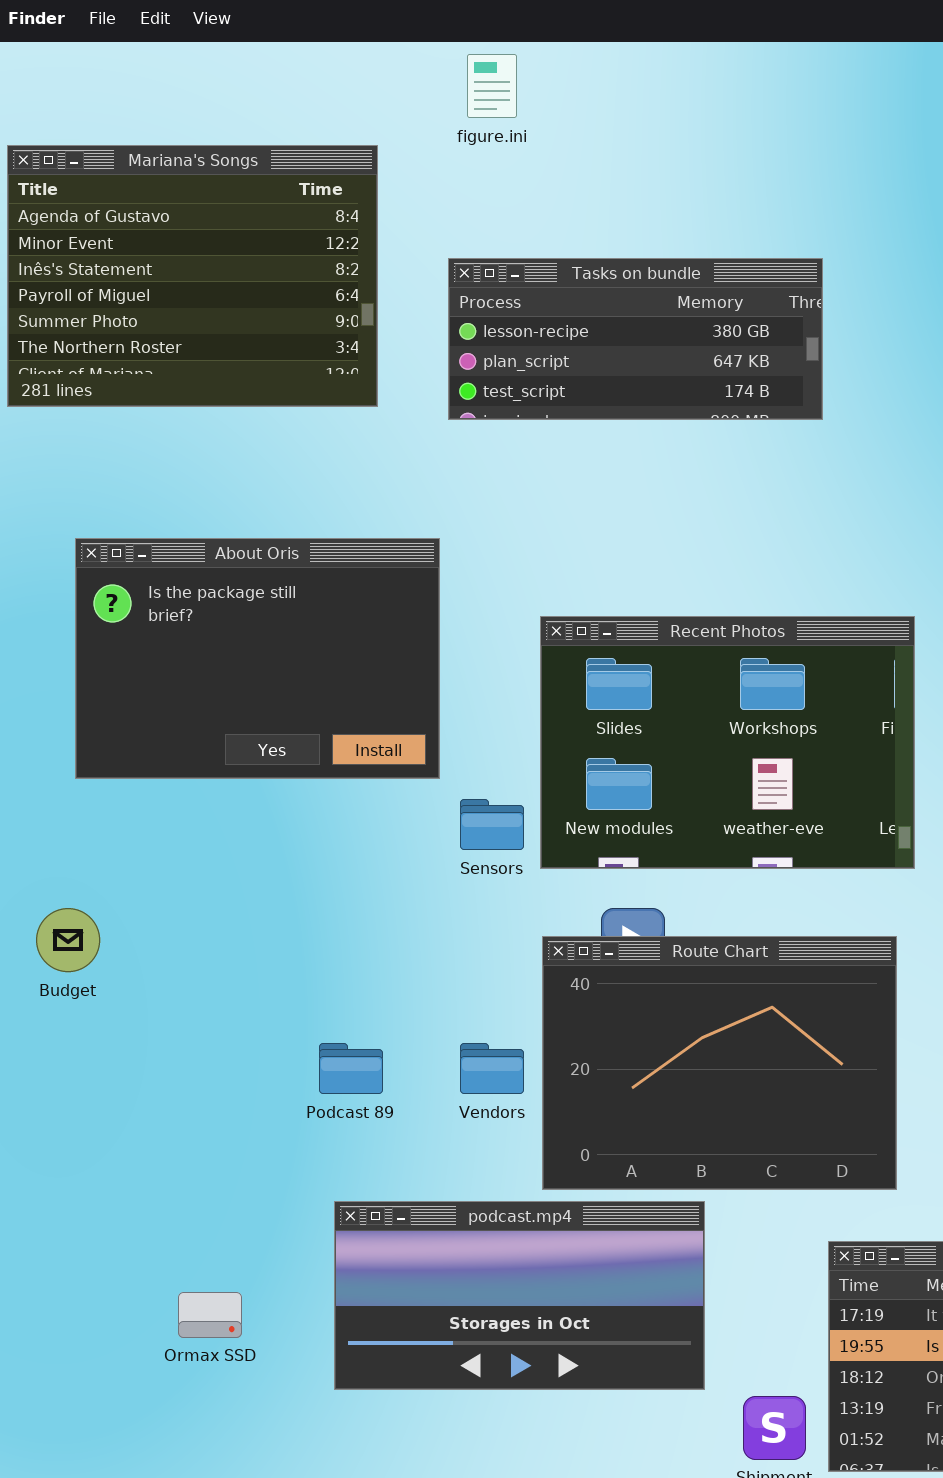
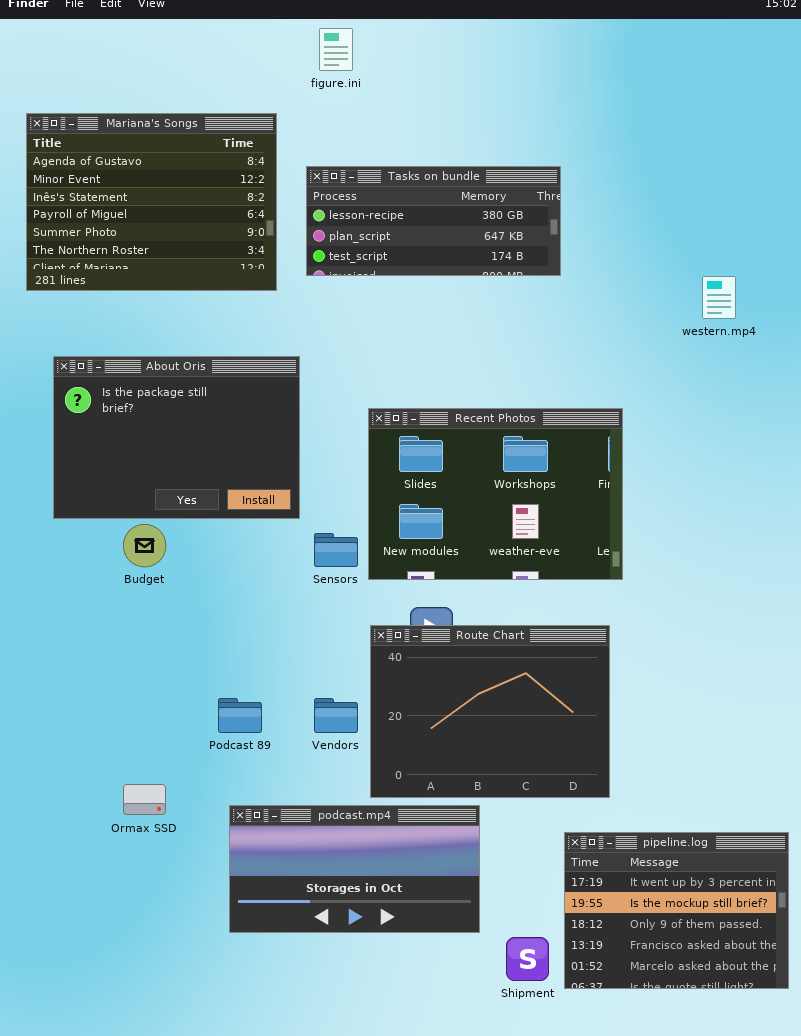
Mariana's Songs: [7,145,378,407] -> [26,113,277,291], moved
Budget: [36,908,100,972] -> [123,524,166,567], moved
Ormax SSD: [178,1292,242,1338] -> [123,784,166,815], moved

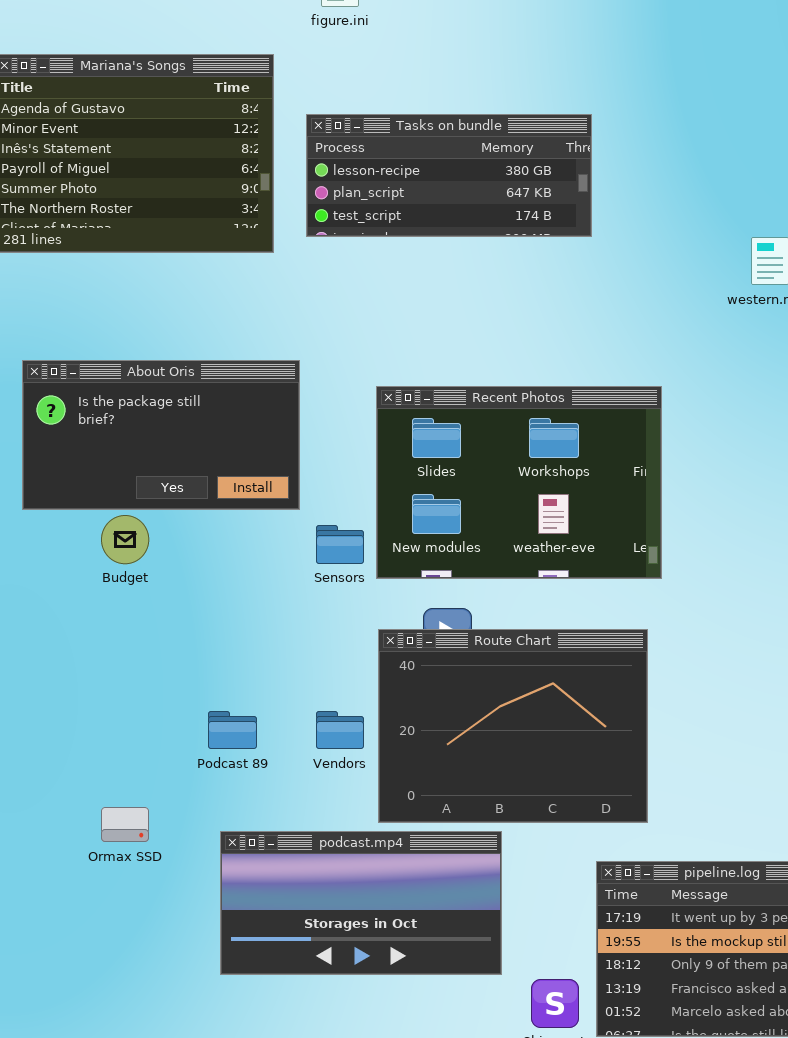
About Oris: [53,356,300,519] -> [22,360,300,510], resized

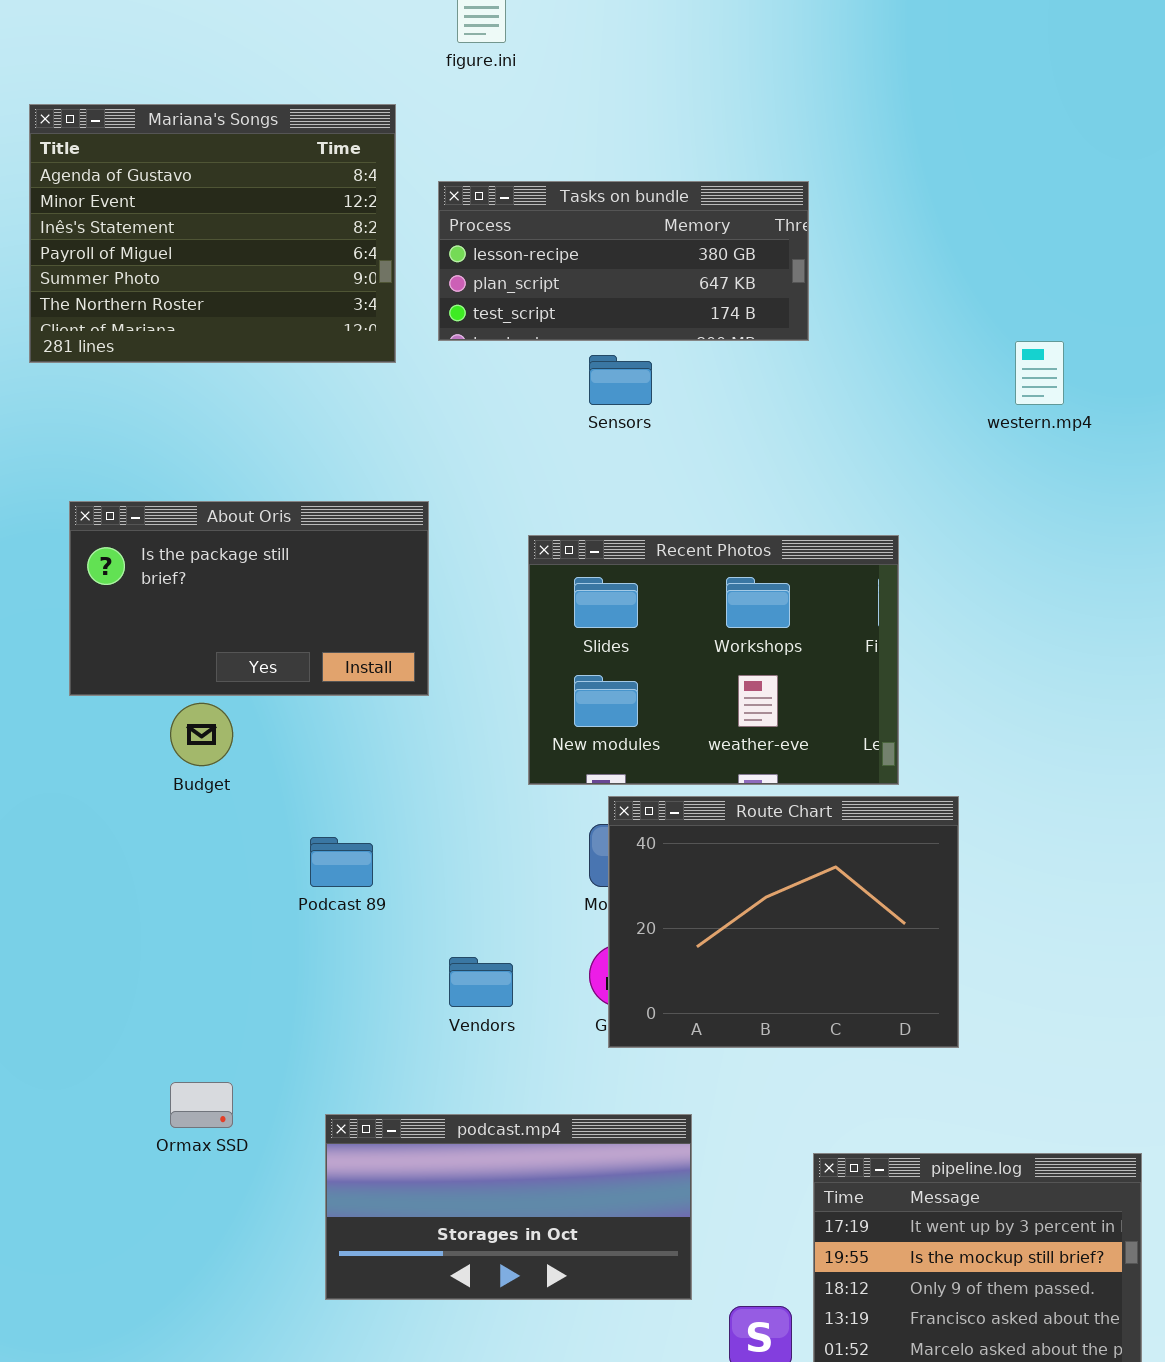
Sensors: [316,525,364,564] -> [589,355,652,405], moved
Route Chart: [378,629,648,823] -> [608,796,959,1048], moved
Podcast 89: [208,711,257,749] -> [310,837,373,887], moved

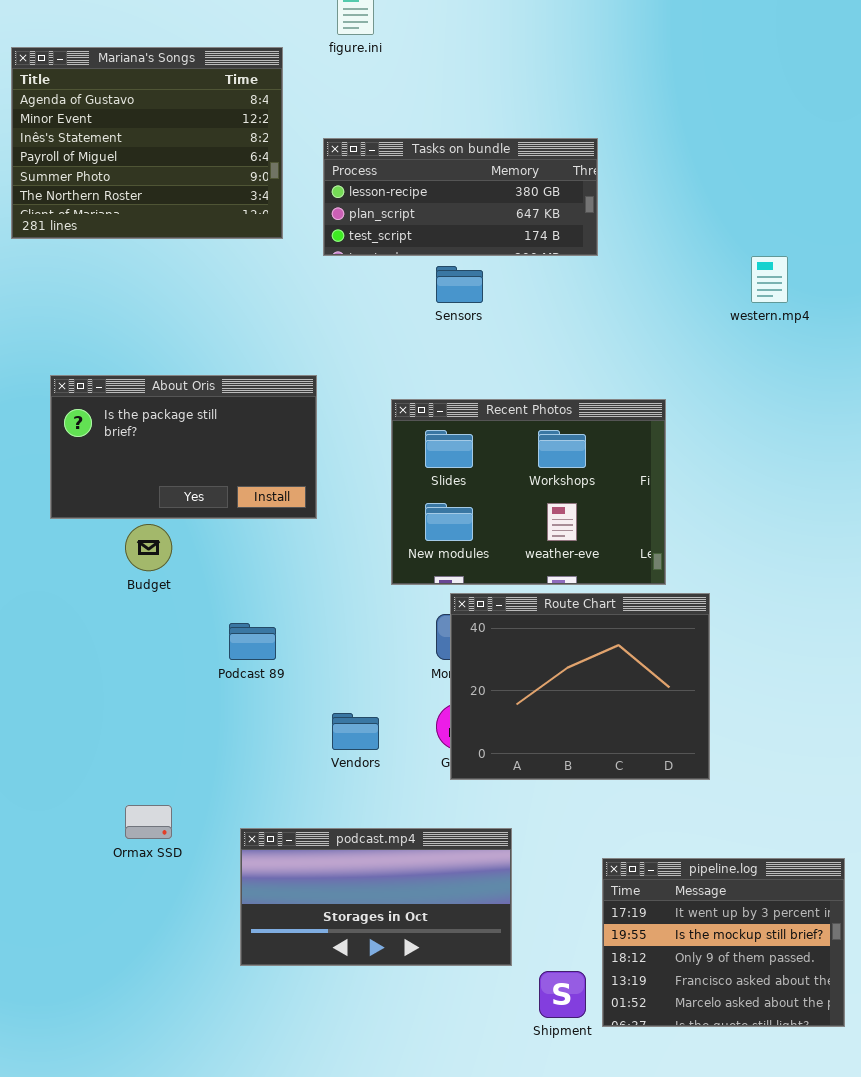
Mariana's Songs: [29,104,396,363] -> [11,47,283,239], moved

